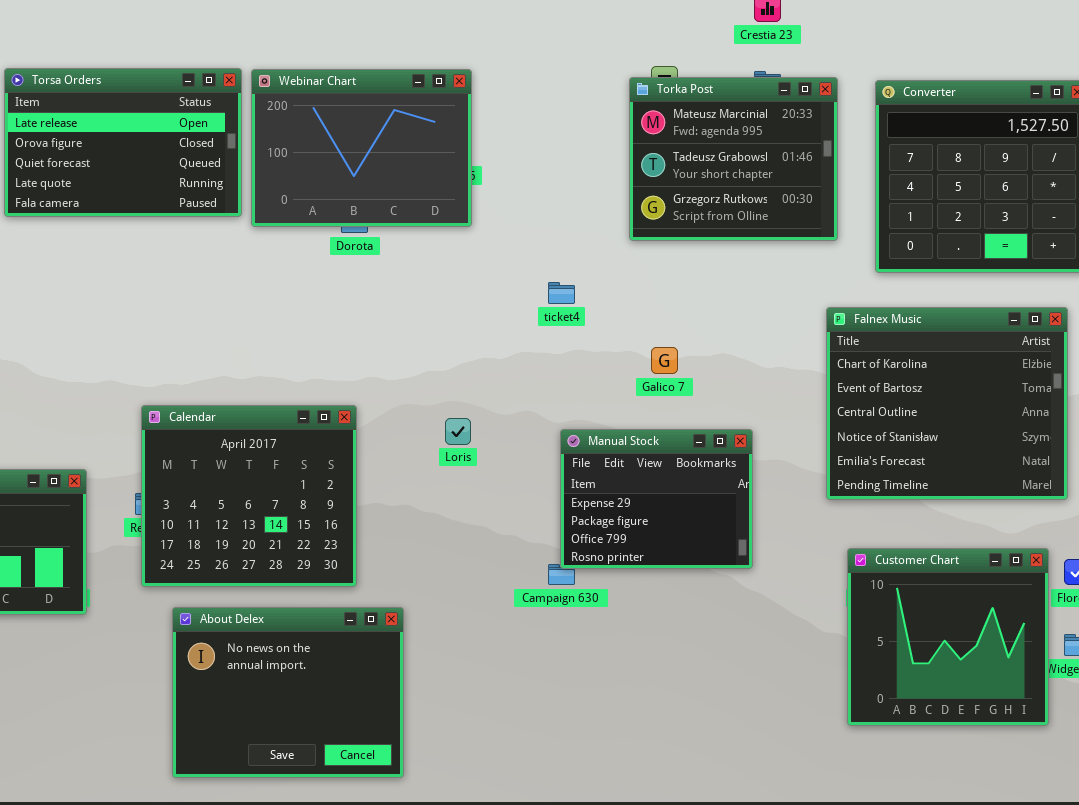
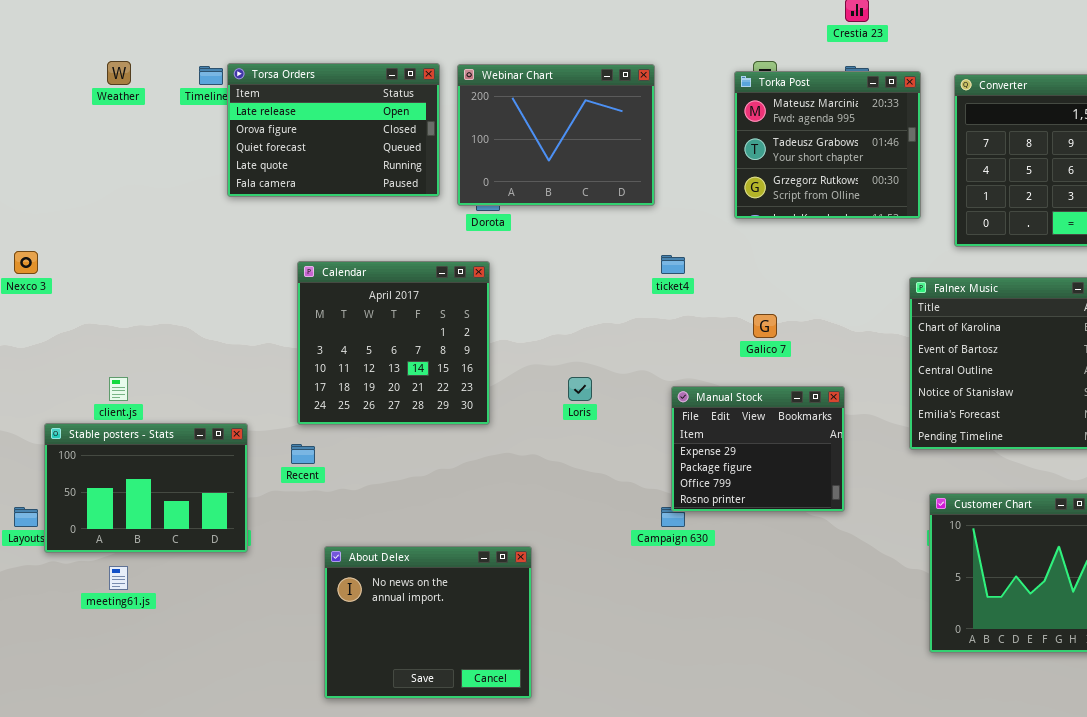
Torsa Orders: [4,68,242,217] -> [227,63,440,197], moved
Webinar Chart: [251,69,472,227] -> [457,64,655,206], moved
Calendar: [141,405,357,587] -> [297,261,490,425], moved

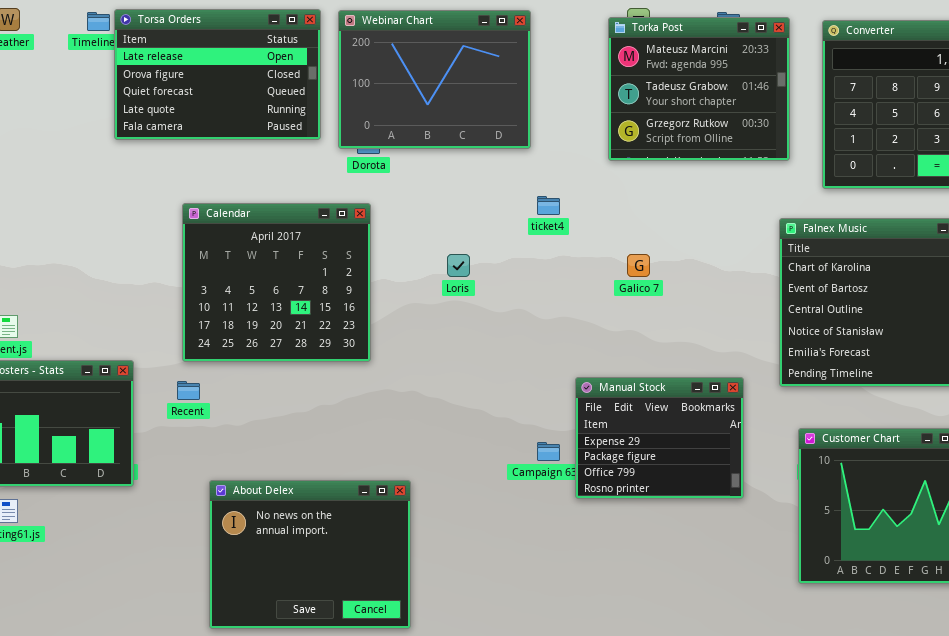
Loris: [568,377,592,401] -> [447,254,470,277], moved
Manual Stock: [671,386,845,512] -> [575,377,744,499], moved

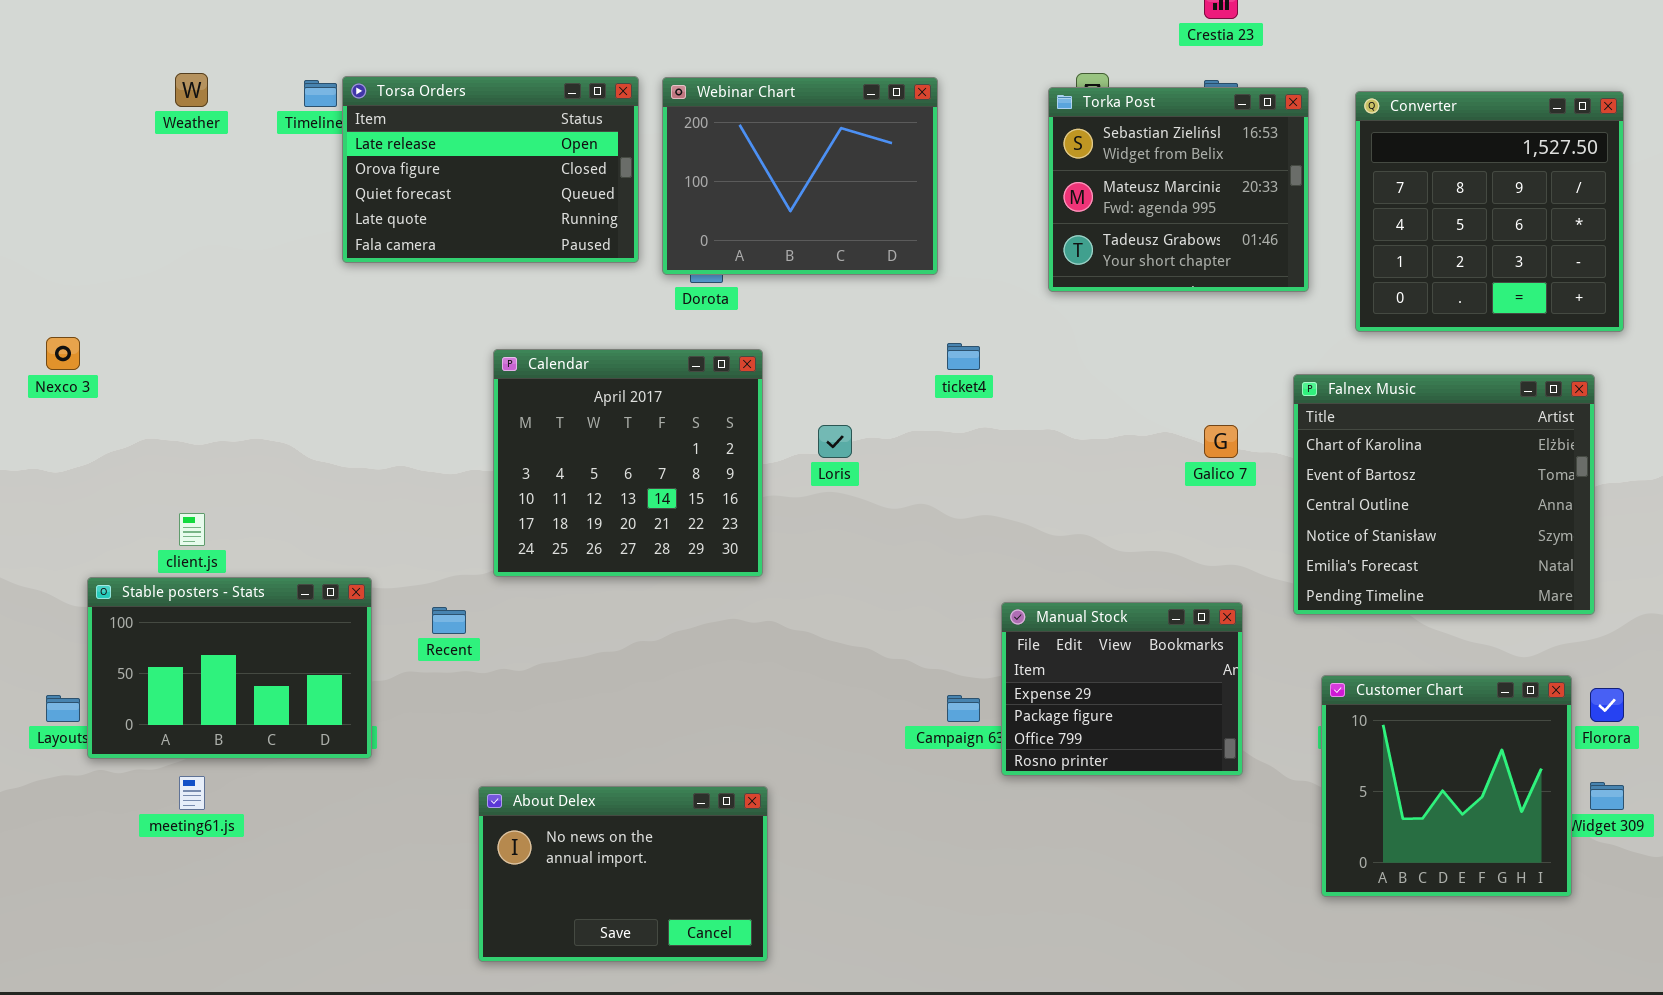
Torka Post: [608,17,790,161] -> [1048,87,1309,292], scrolled up 1 row
Calendar: [182,203,371,362] -> [493,349,763,577], moved
Galico 7: [627,254,650,277] -> [1204,425,1238,458], moved
About Delex: [209,480,411,629] -> [478,786,768,962], resized

